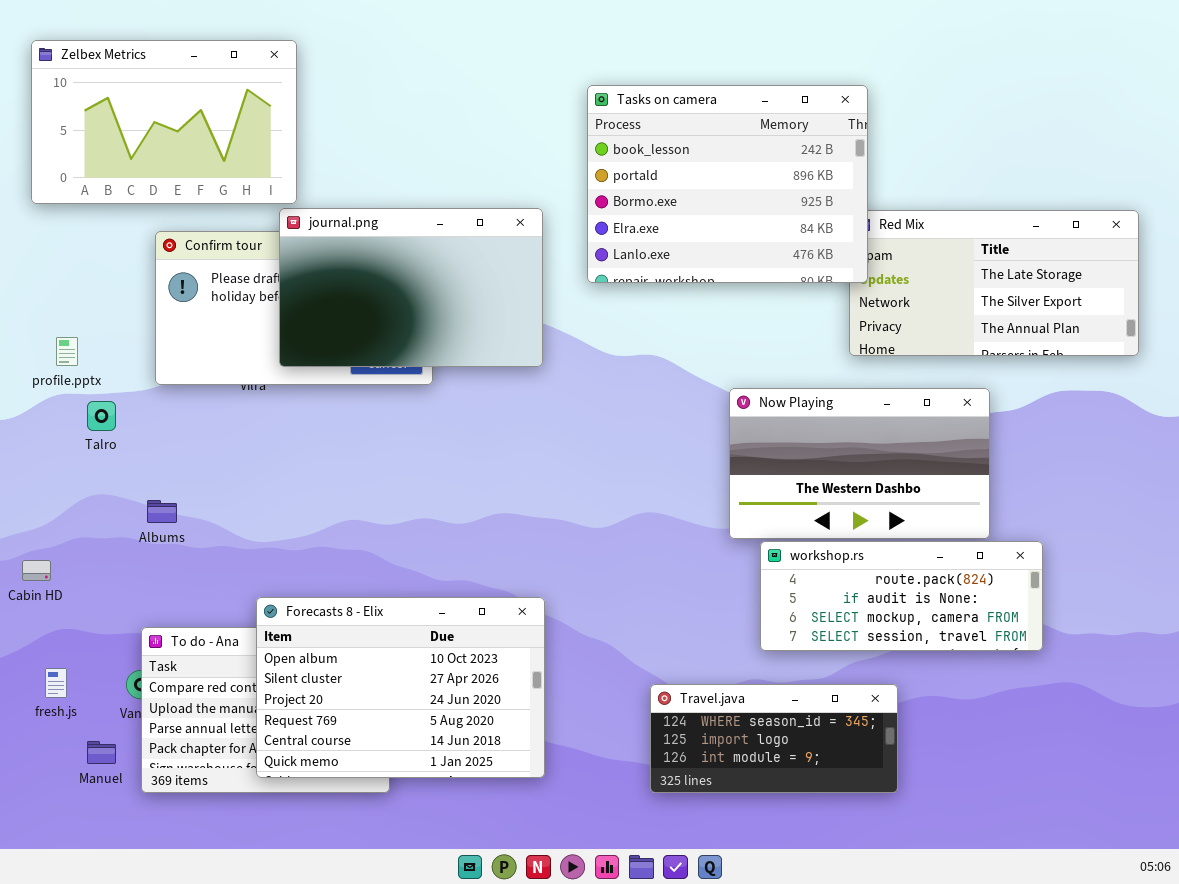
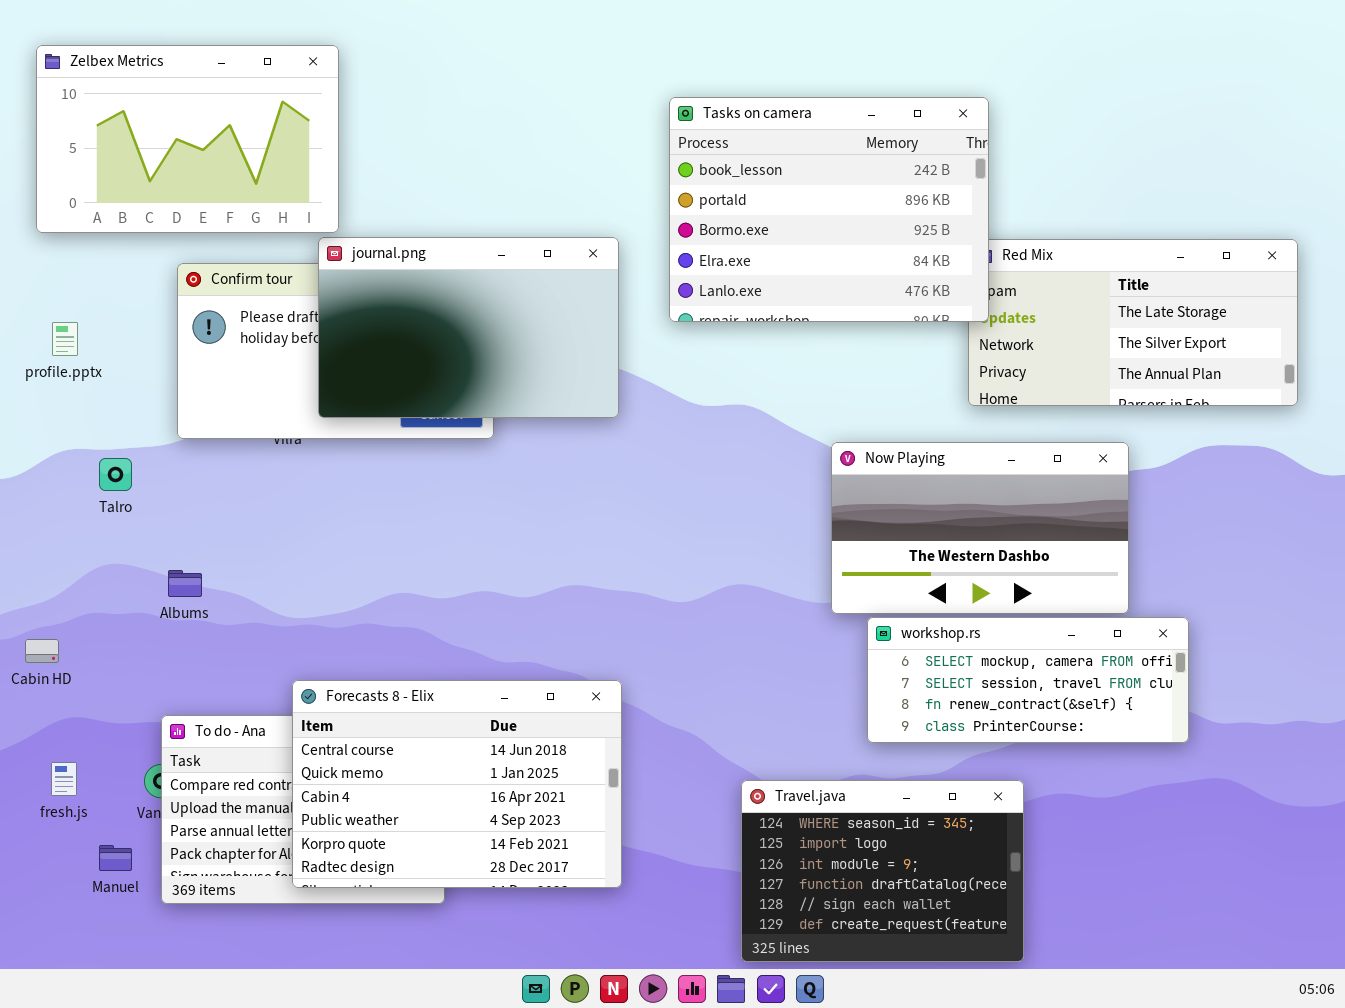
profile.pptx: [56,337,78,366] -> [52,322,78,356], moved
workshop.rs: [760,541,1043,651] -> [867,617,1189,743], scrolled down 2 rows
Forecasts 8 - Elix: [256,597,545,778] -> [292,680,622,888], scrolled down 4 rows
Travel.java: [650,684,898,793] -> [741,780,1024,962], resized

